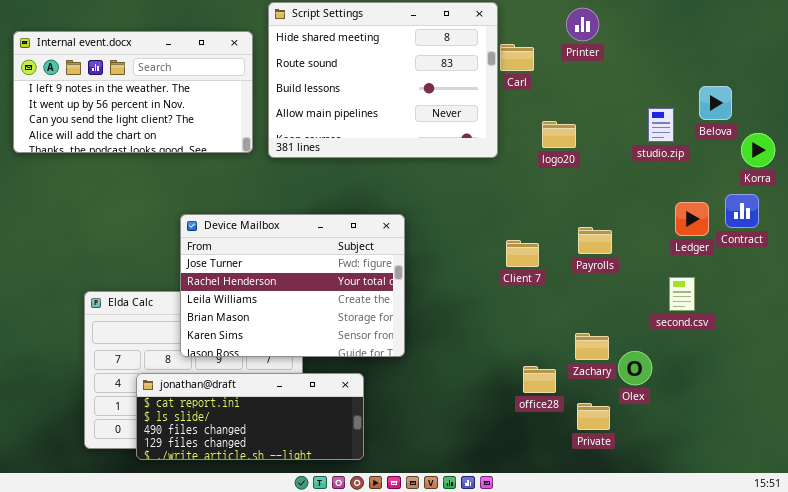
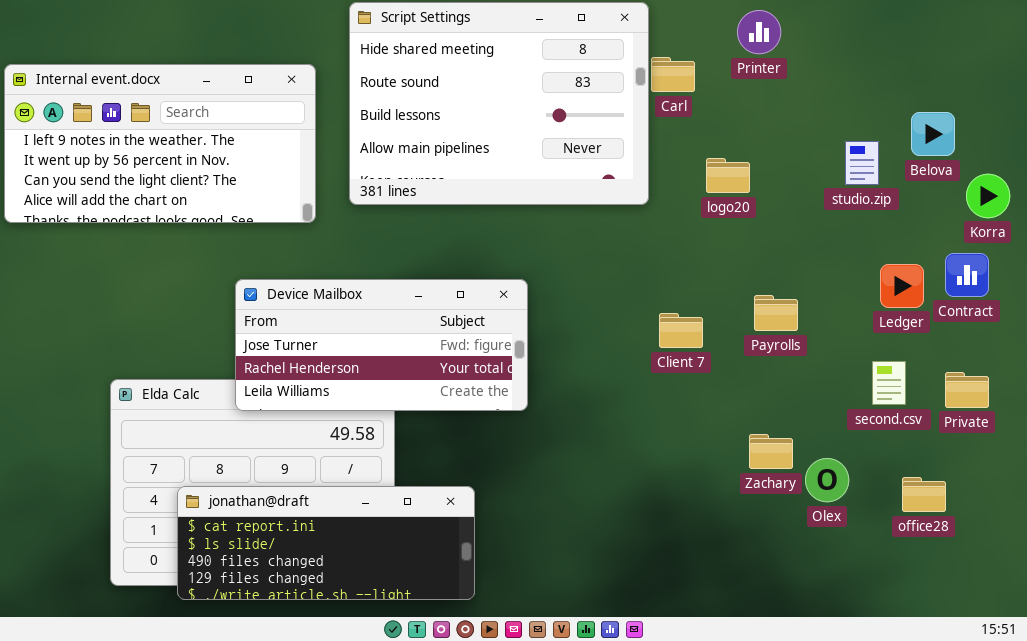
Internal event.docx: [13,31,253,153] -> [4,64,316,223], moved
Device Mailbox: [180,214,405,357] -> [235,279,528,411], resized
office28: [523,366,556,393] -> [902,477,946,512], moved
Private: [577,403,610,430] -> [945,372,989,408], moved

